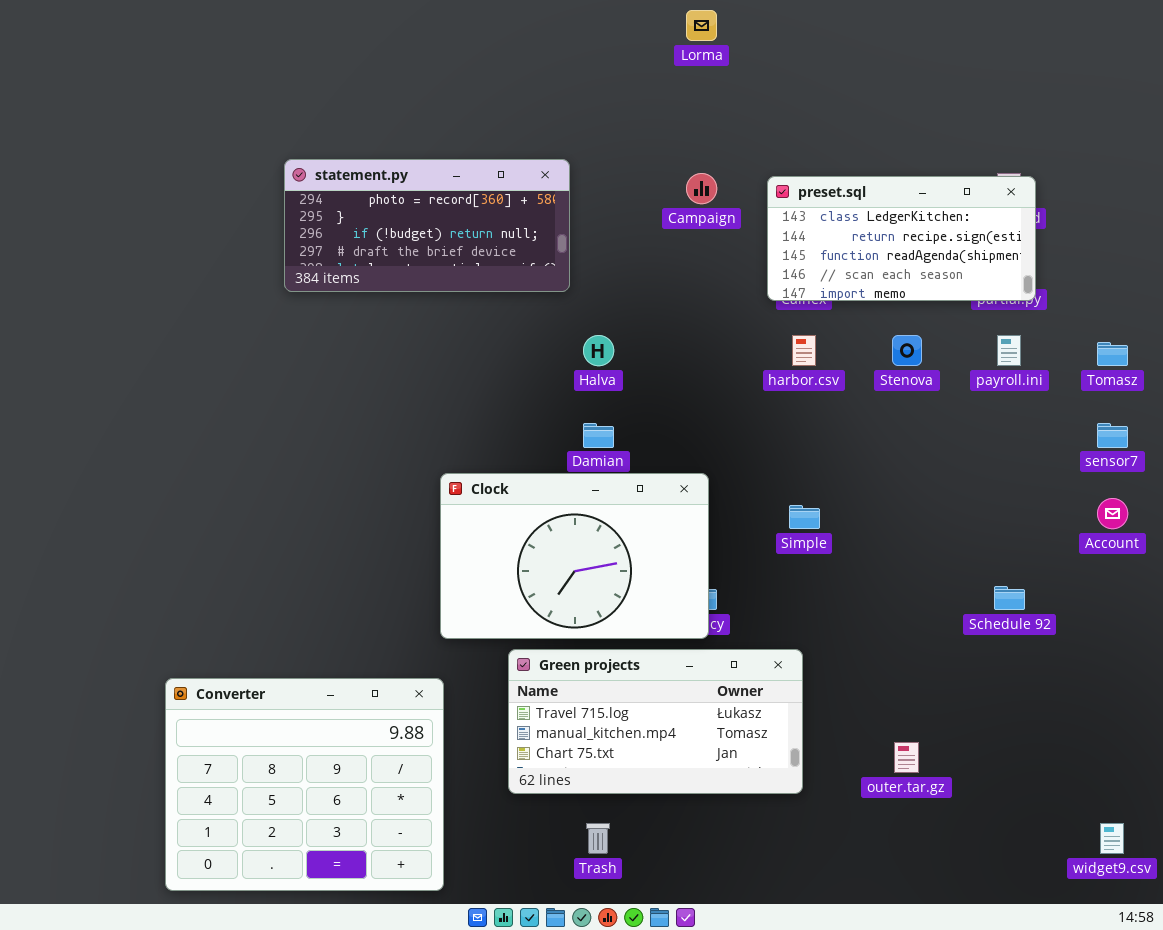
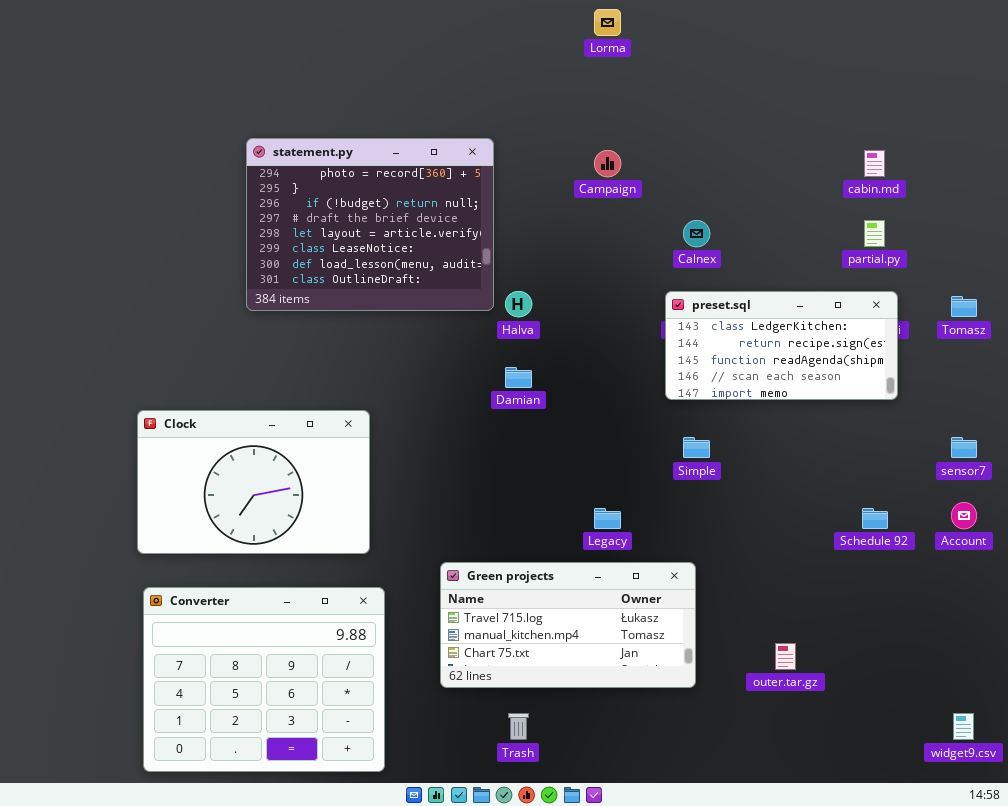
statement.py: [284,159,570,292] -> [246,138,494,311], resized
preset.sql: [767,176,1036,301] -> [665,291,898,400], moved
sensor7: [1097,423,1128,448] -> [951,437,977,458], moved
Clock: [440,473,709,639] -> [137,410,370,554], moved
Account: [1097,498,1128,529] -> [951,502,977,529], moved

